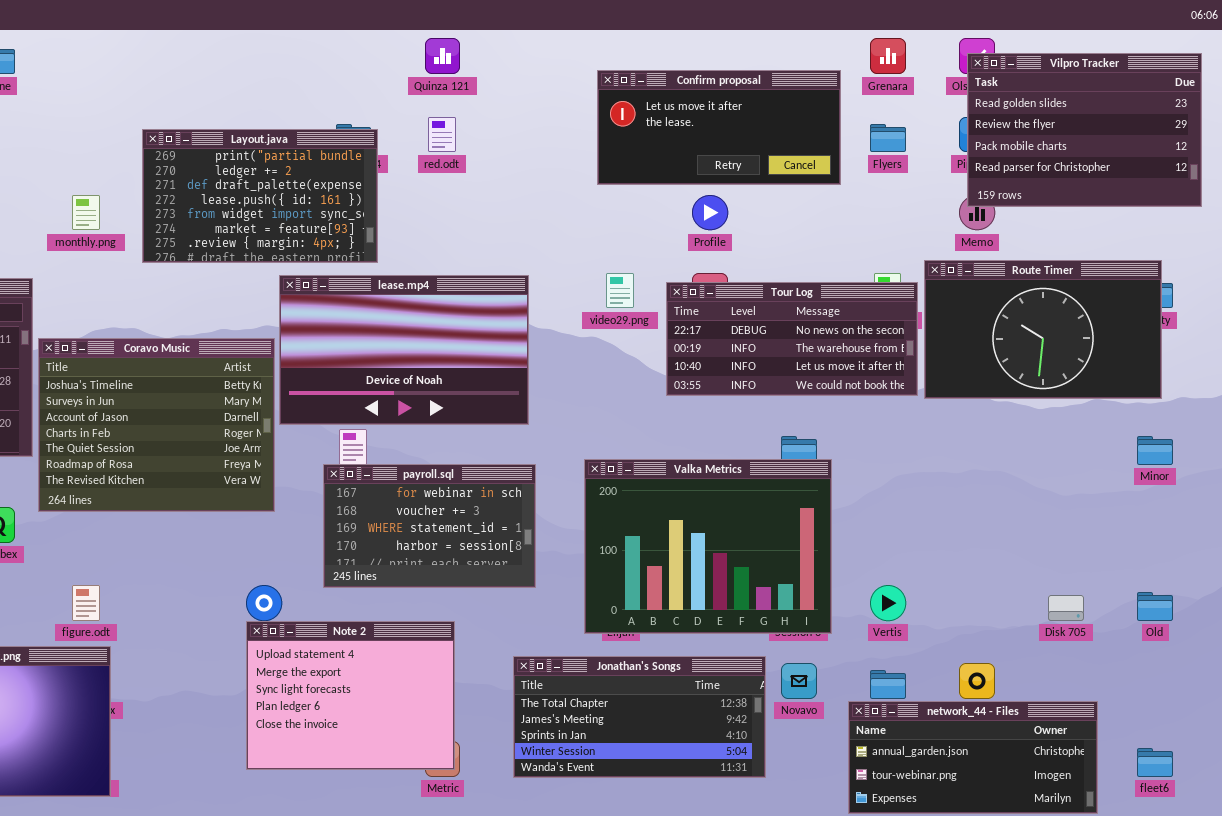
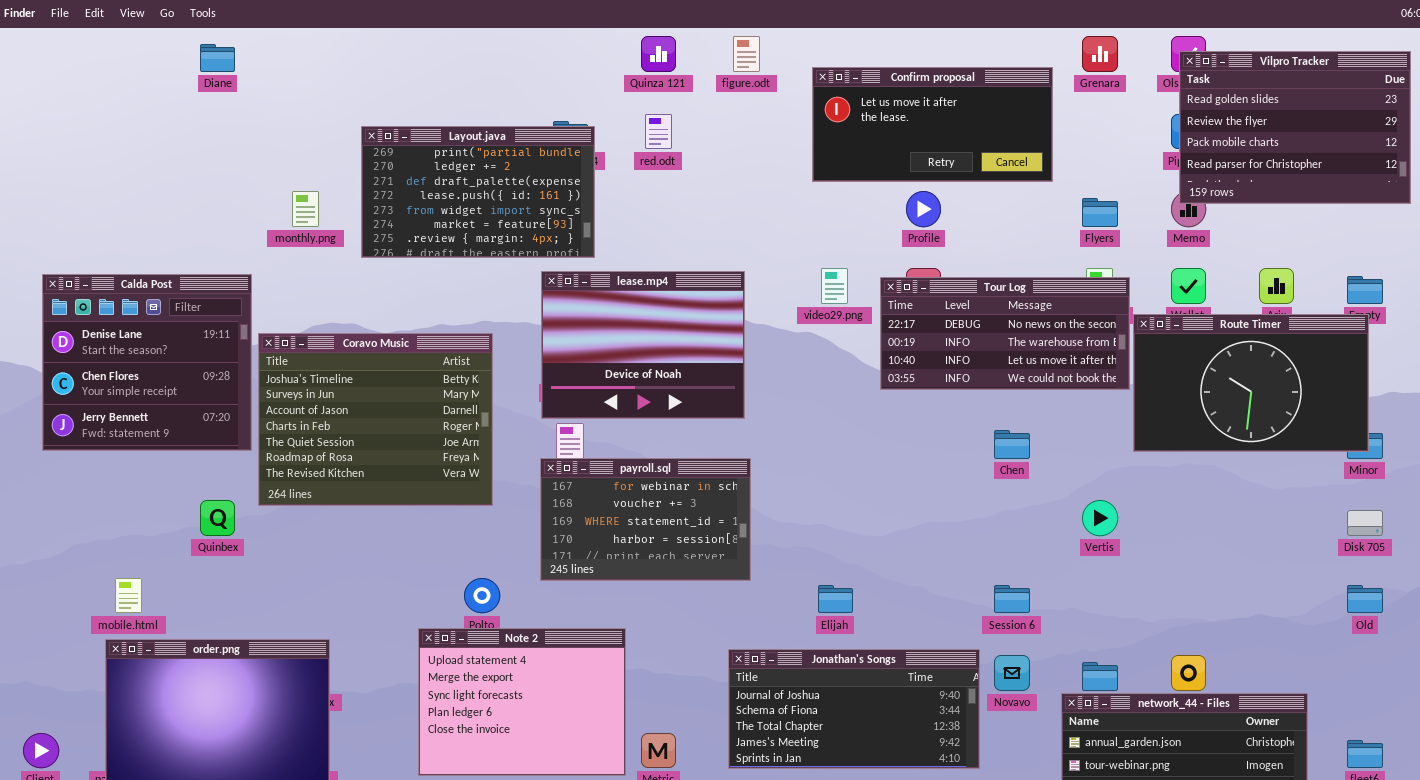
Flyers: [870,124,906,152] -> [1082,198,1118,227], moved
Route Timer: [924,260,1162,399] -> [1133,314,1369,452], moved
lease.mp4: [279,275,529,425] -> [541,271,745,419], resized
Valka Metrics: [584,459,832,634] -> none, closed
figure.odt: [72,585,100,621] -> [733,36,760,72], moved
Vertis: [870,585,906,621] -> [1082,500,1118,536], moved
Disk 705: [1048,595,1084,621] -> [1347,510,1383,536], moved
Note 2: [246,621,455,770] -> [418,628,626,776], moved
Jonathan's Songs: [513,656,766,778] -> [728,649,980,769], scrolled up 2 rows

